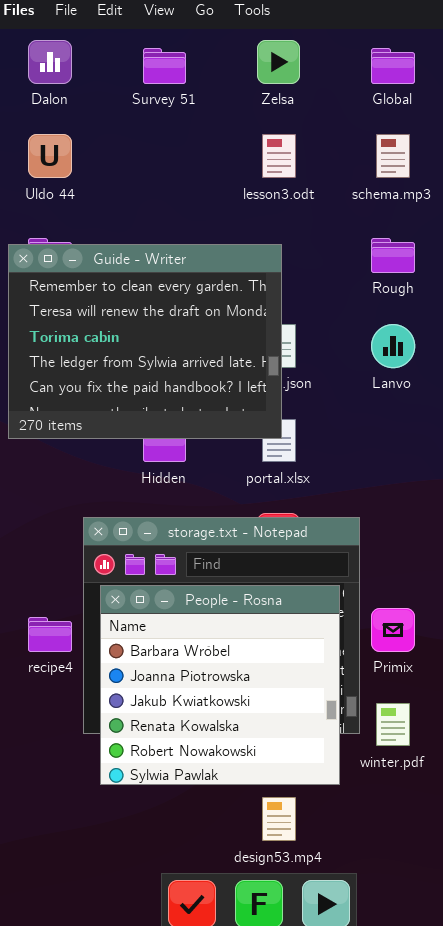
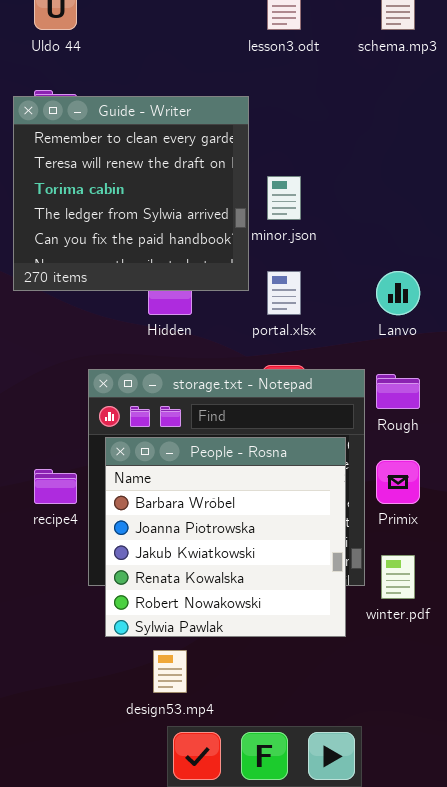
Rough: [371,238,415,273] -> [376,374,420,409], moved
Guide - Writer: [8,244,282,439] -> [13,96,249,291], resized
Lanvo: [371,324,415,368] -> [376,271,420,315], moved
design53.mp4: [262,797,296,841] -> [153,650,187,693], moved

